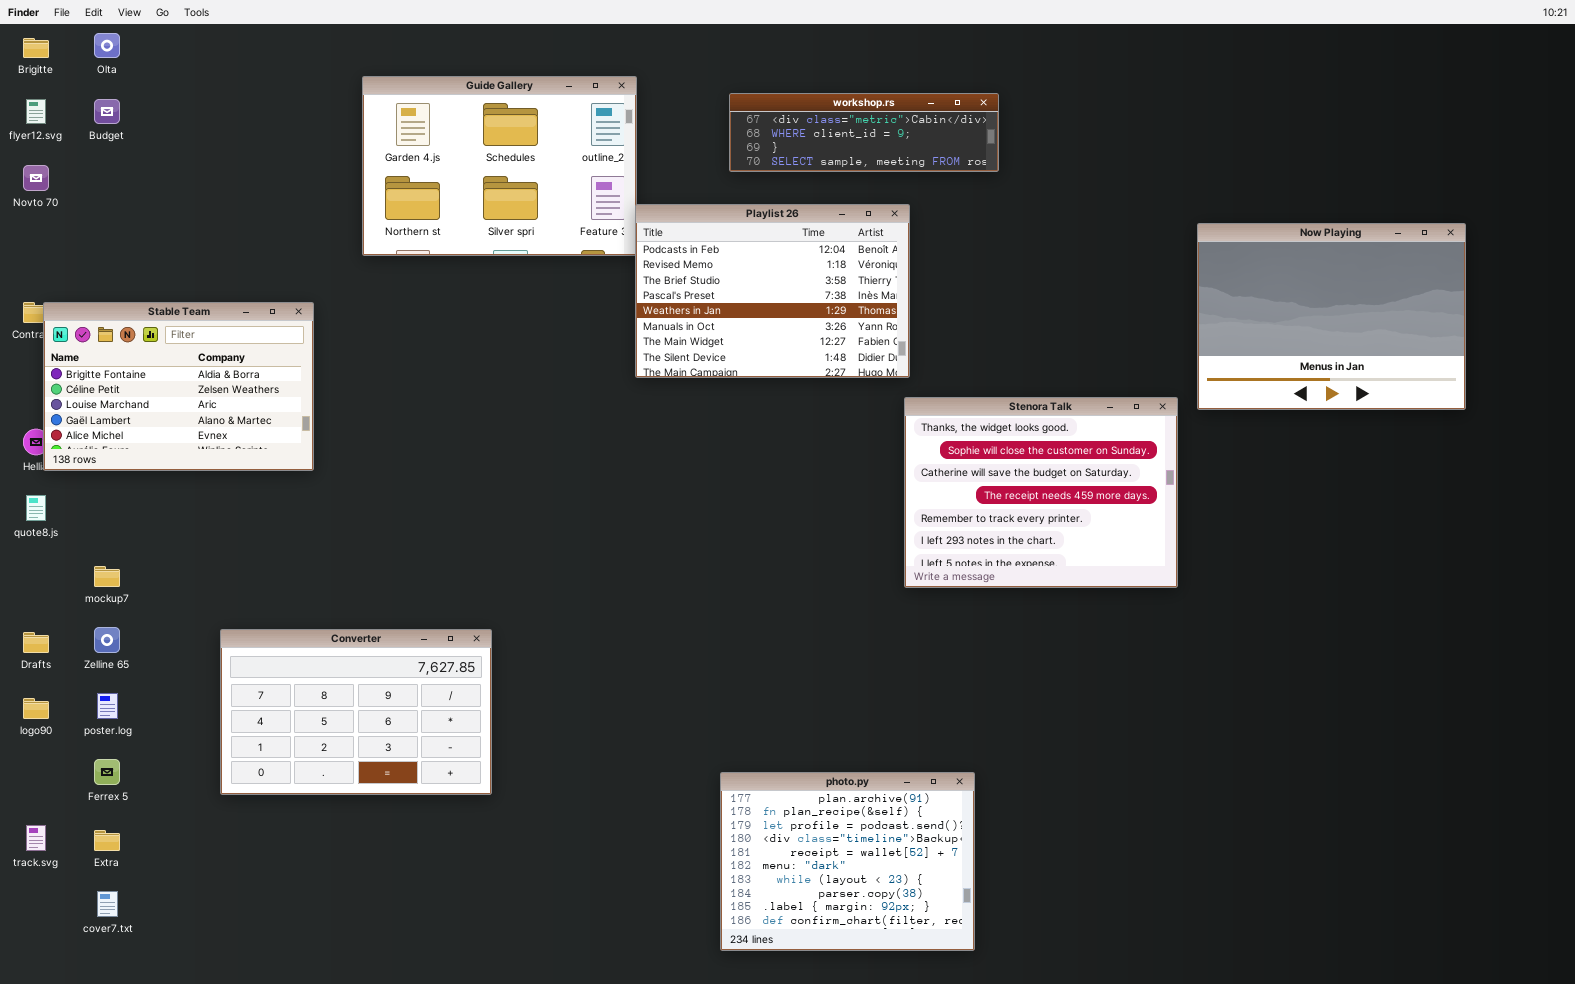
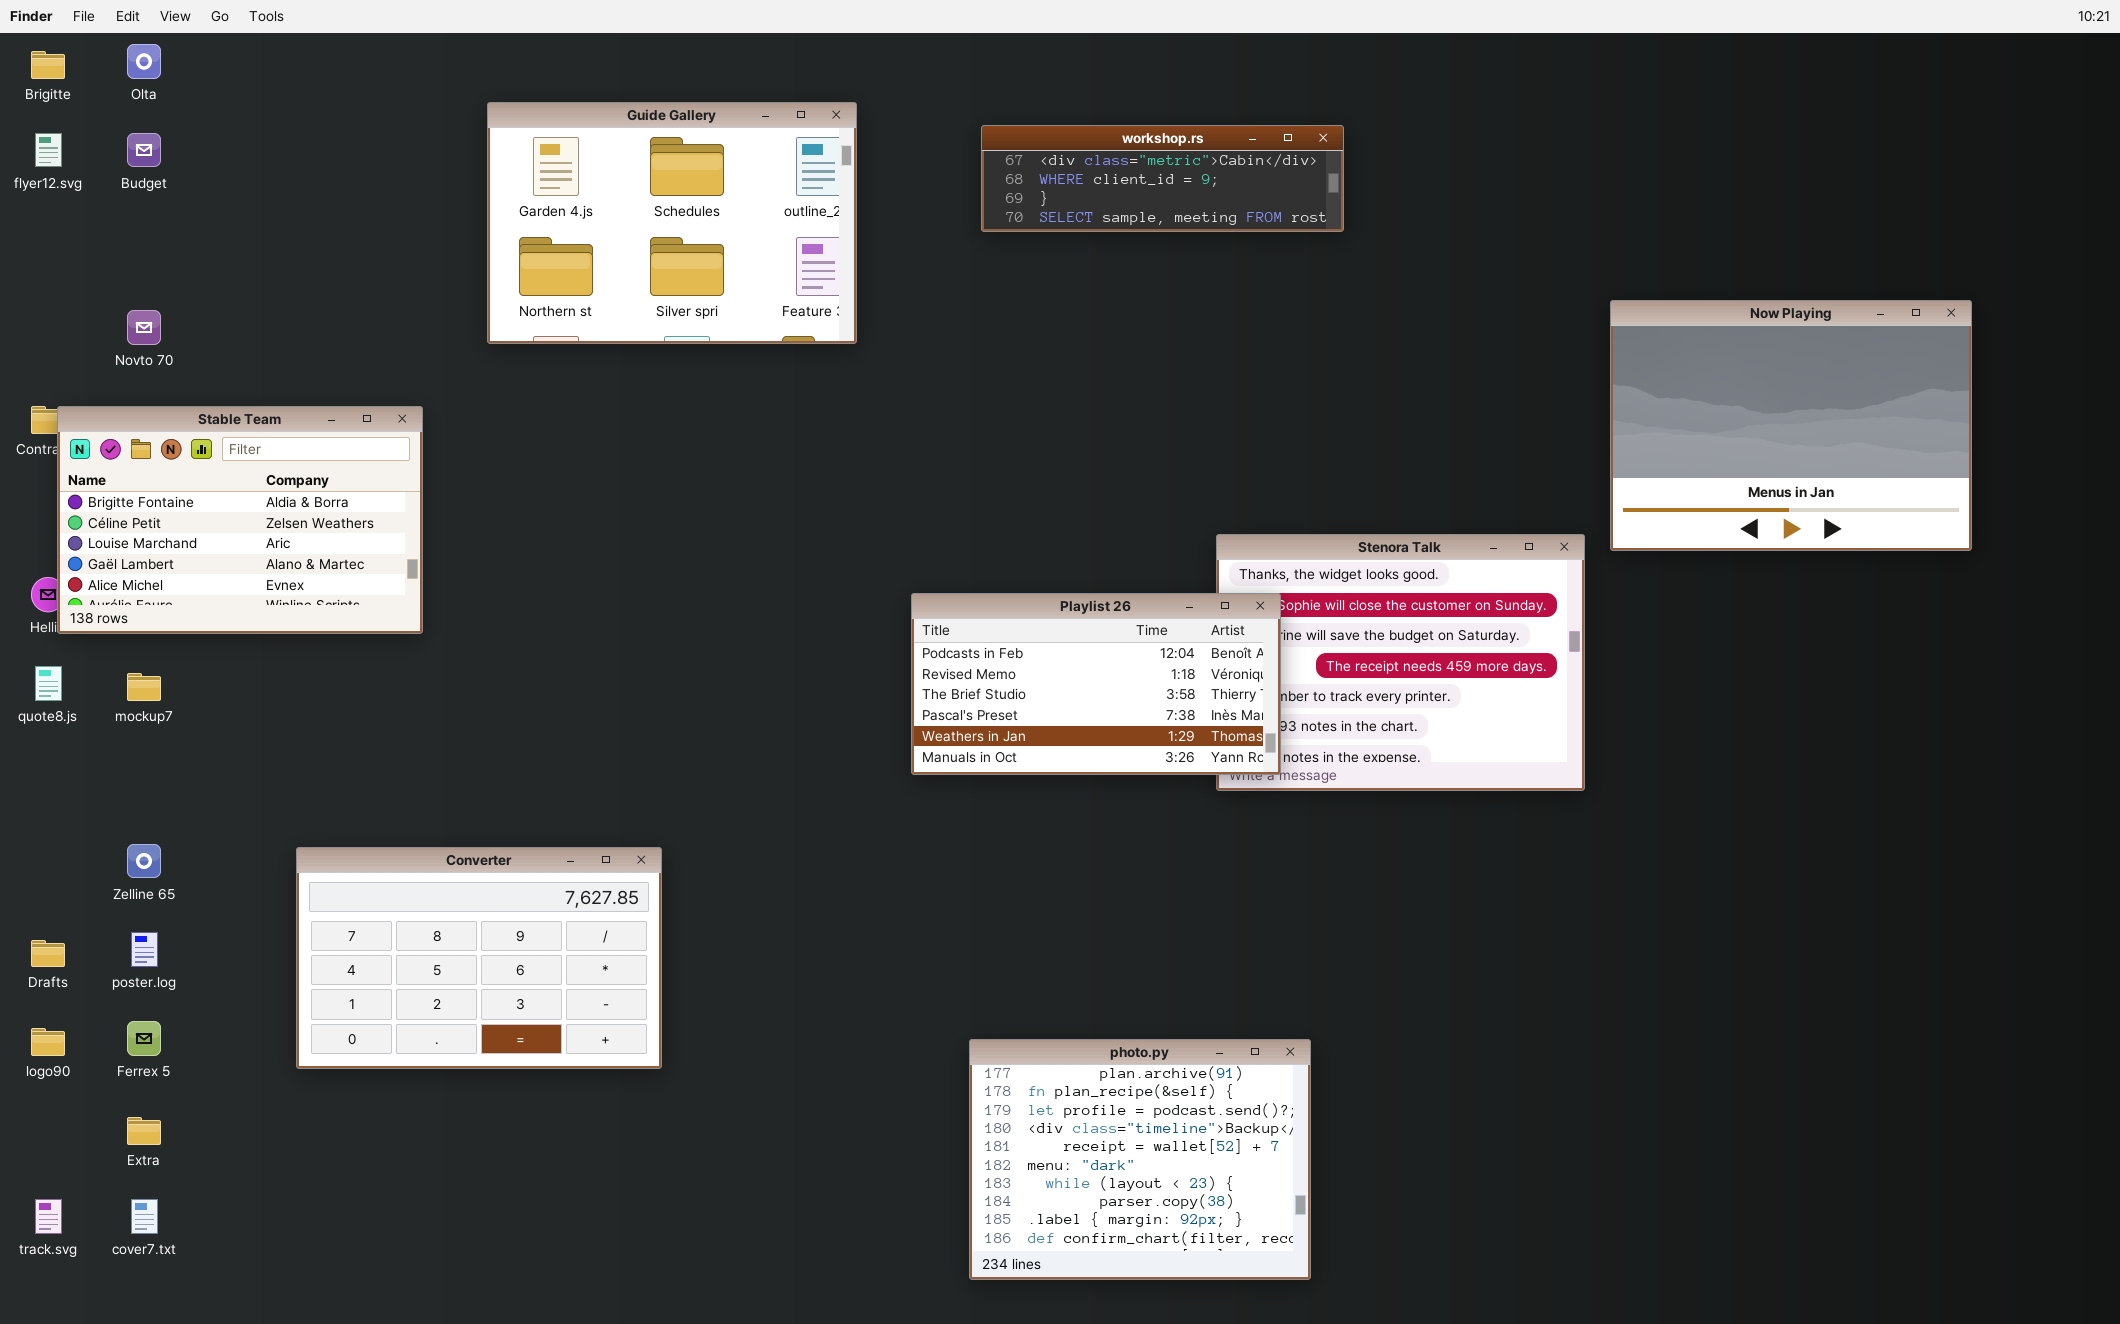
Novto 70: [23,165,49,191] -> [127,310,161,345], moved
Playlist 26: [635,204,910,378] -> [911,593,1281,775], moved, resized
mockup7: [94,566,120,587] -> [127,673,161,701], moved
Drafts: [23,632,49,653] -> [31,940,65,967], moved
logo90: [23,698,49,719] -> [31,1028,65,1056], moved
track.svg: [26,825,46,851] -> [35,1199,62,1234], moved

